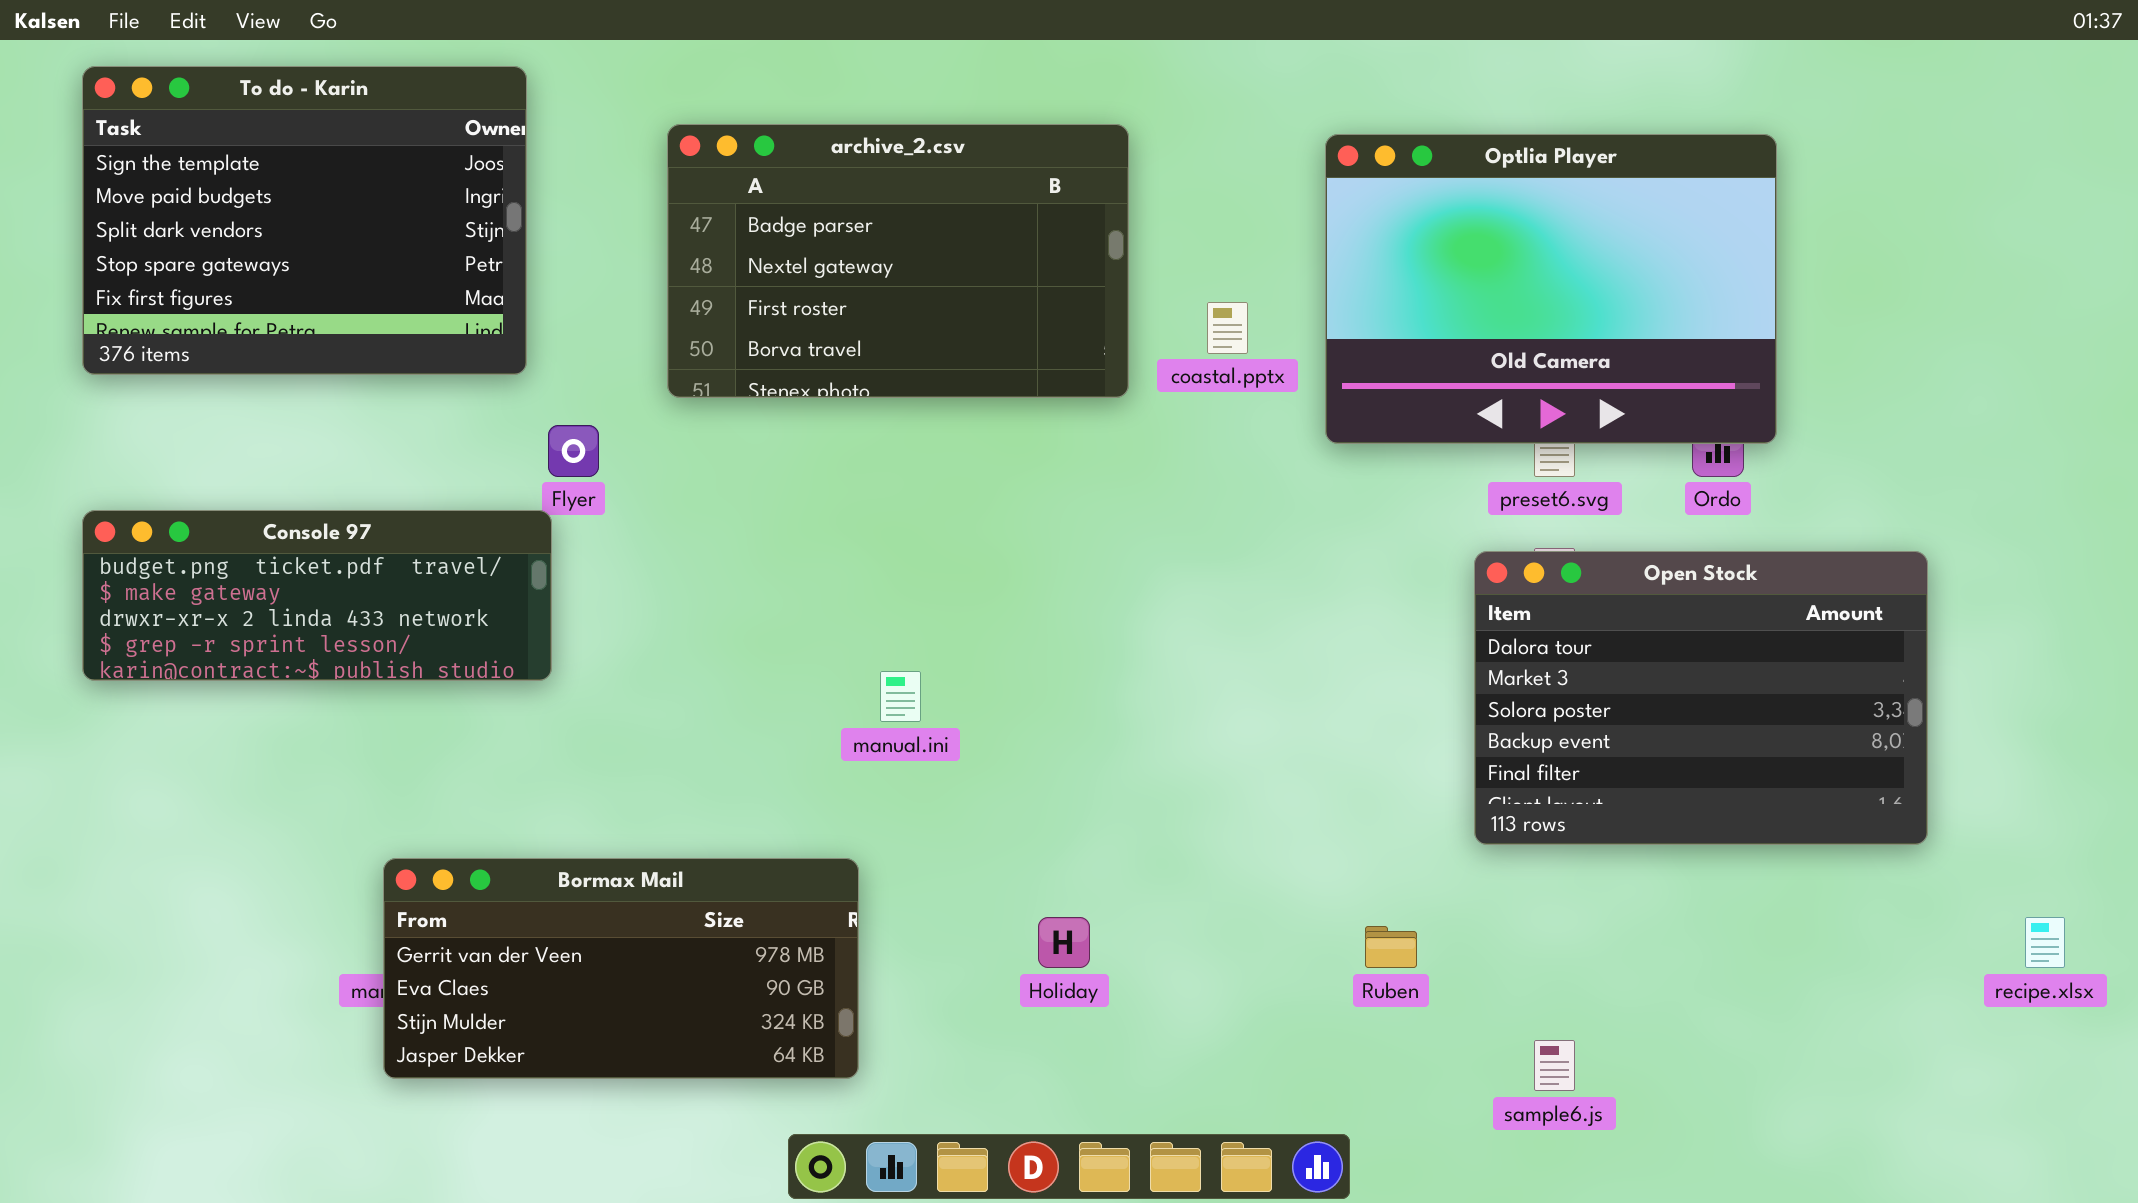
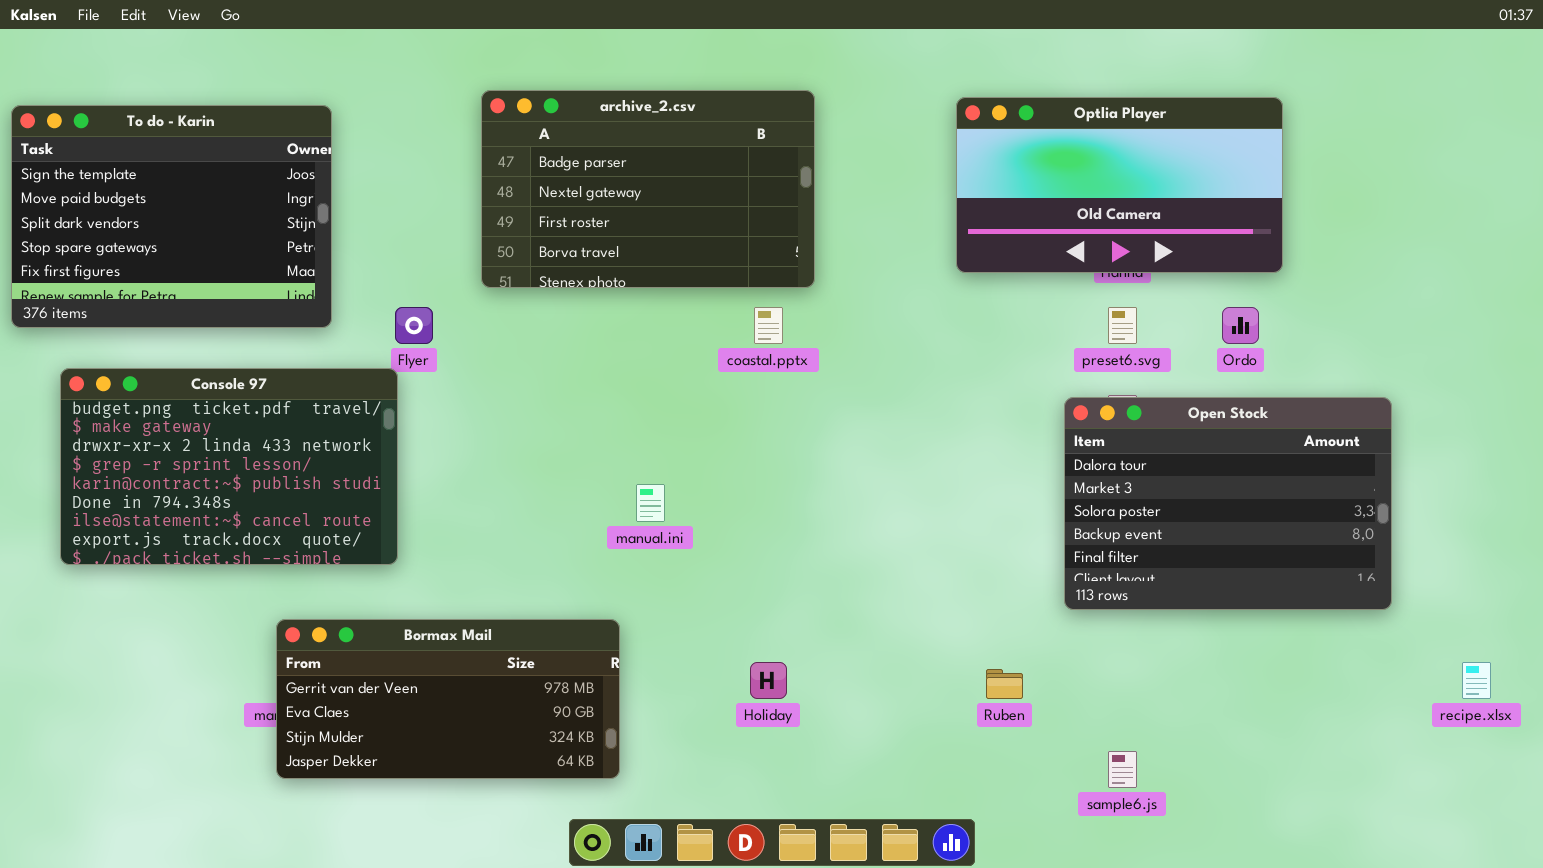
To do - Karin: [82,66,527,375] -> [11,105,332,328], moved
Optlia Player: [1325,134,1777,444] -> [956,97,1283,273], resized
coastal.pptx: [1207,302,1248,354] -> [754,307,783,344], moved
Console 97: [82,510,552,681] -> [60,368,398,565], resized

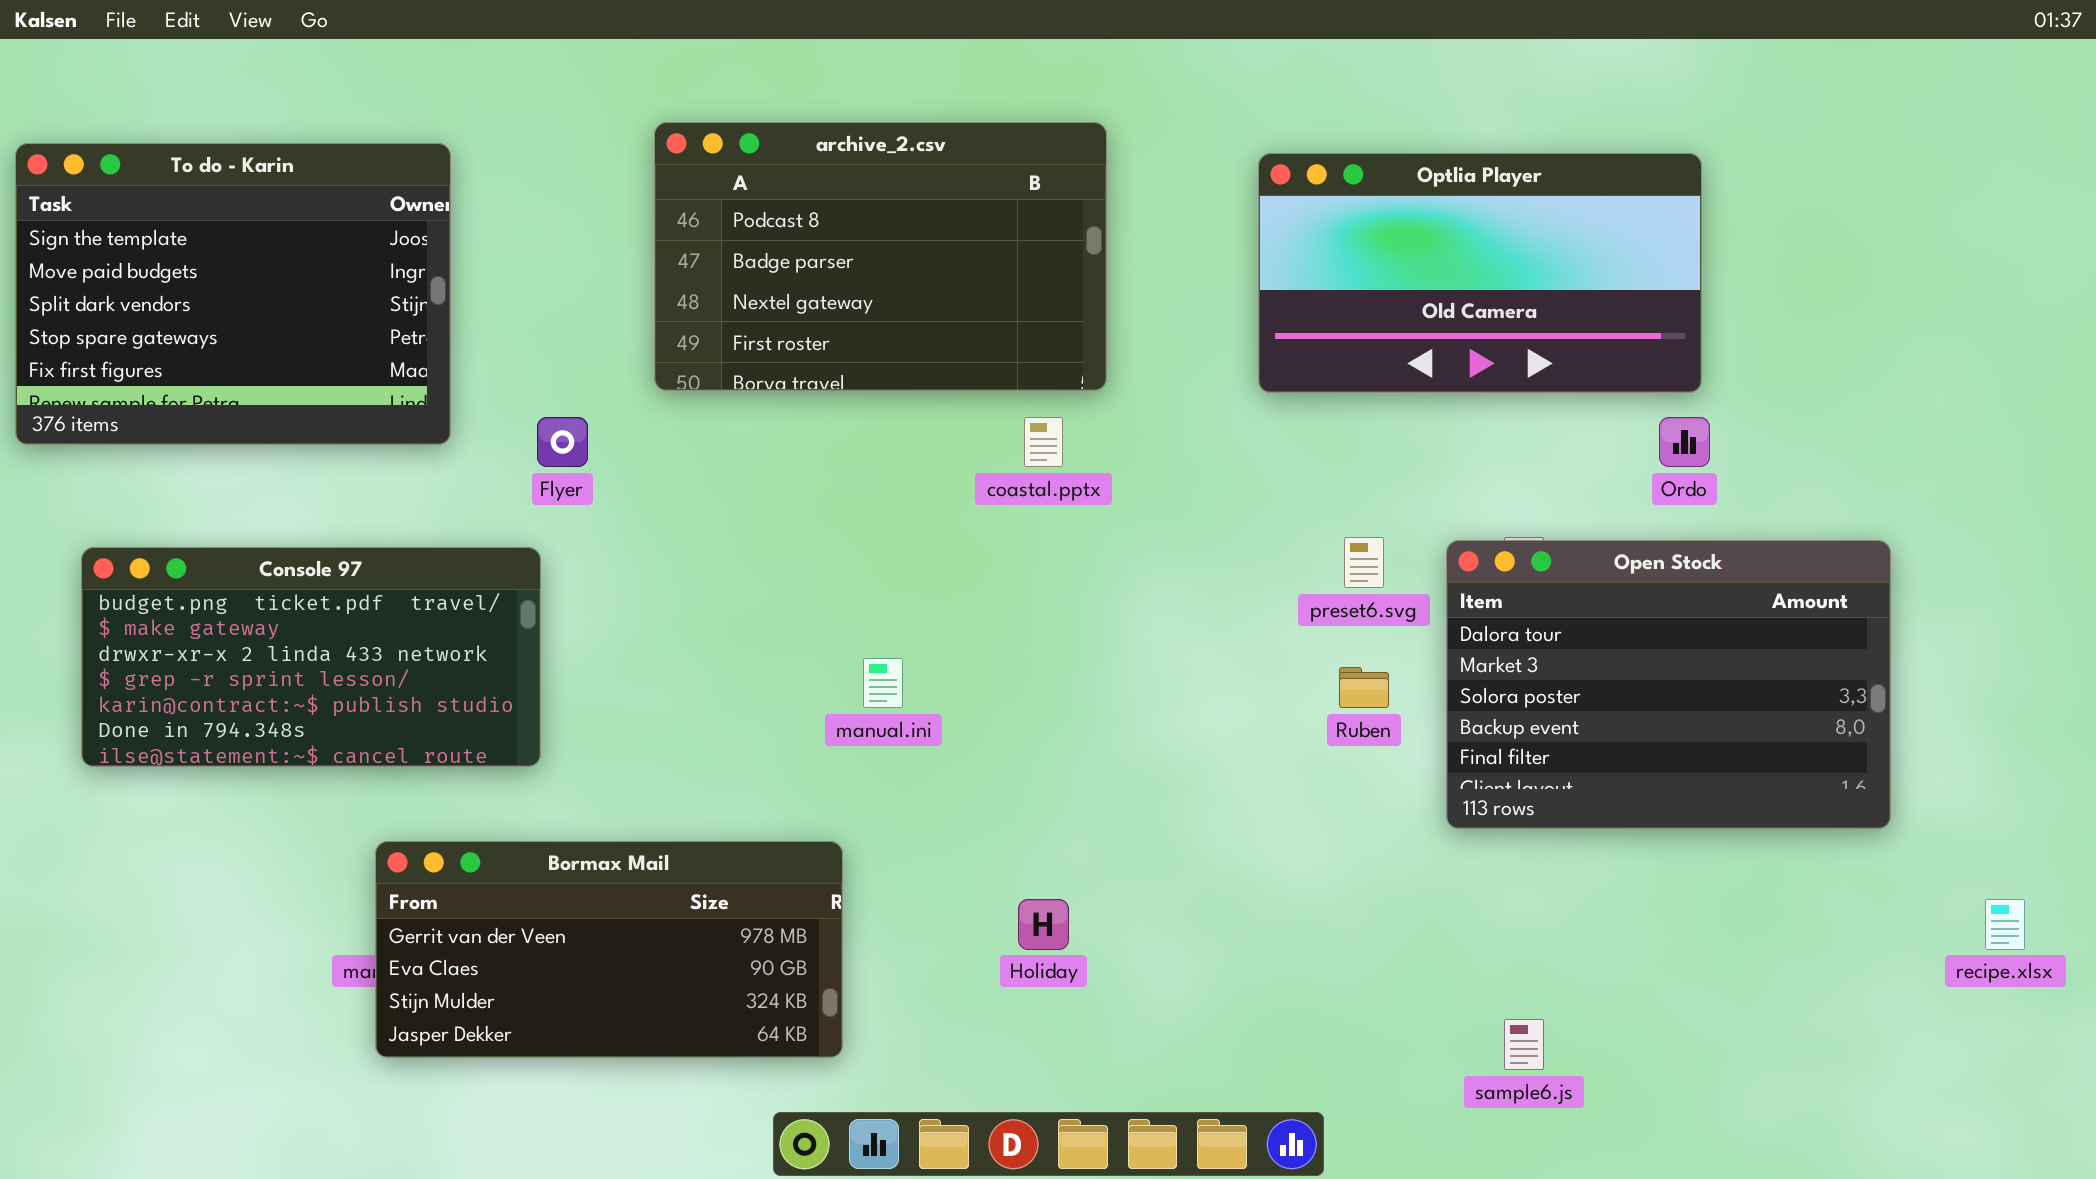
archive_2.csv: [481,90,815,288] -> [654,122,1107,391], scrolled up 1 row
Optlia Player: [956,97,1283,273] -> [1258,153,1702,393], moved
preset6.svg: [1108,307,1137,344] -> [1344,537,1384,588], moved
Console 97: [60,368,398,565] -> [81,547,541,767], resized
Ruben: [986,669,1023,699] -> [1339,667,1389,708], moved

